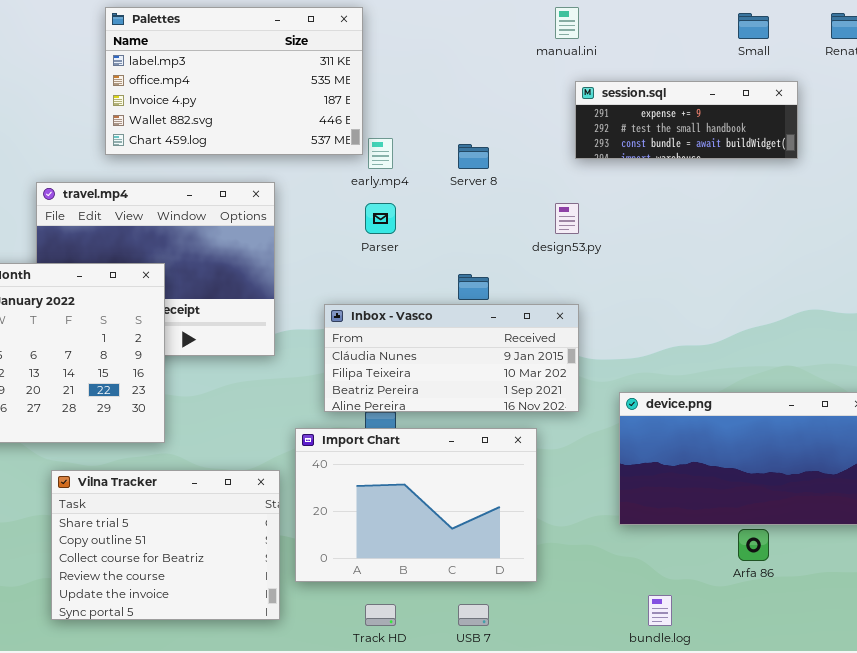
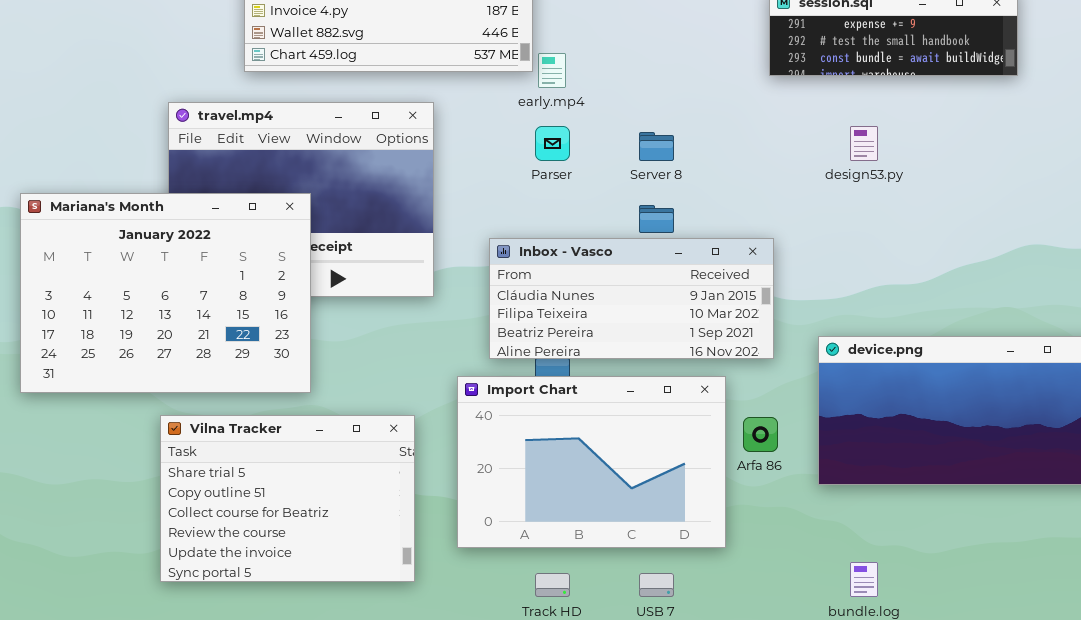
Server 8: [458,144,489,169] -> [639,132,674,161], moved
design53.py: [555,203,579,234] -> [850,126,878,161], moved
Vilna Tracker: [51,470,280,620] -> [160,415,415,582], moved
Arfa 86: [738,529,769,561] -> [743,417,778,452], moved

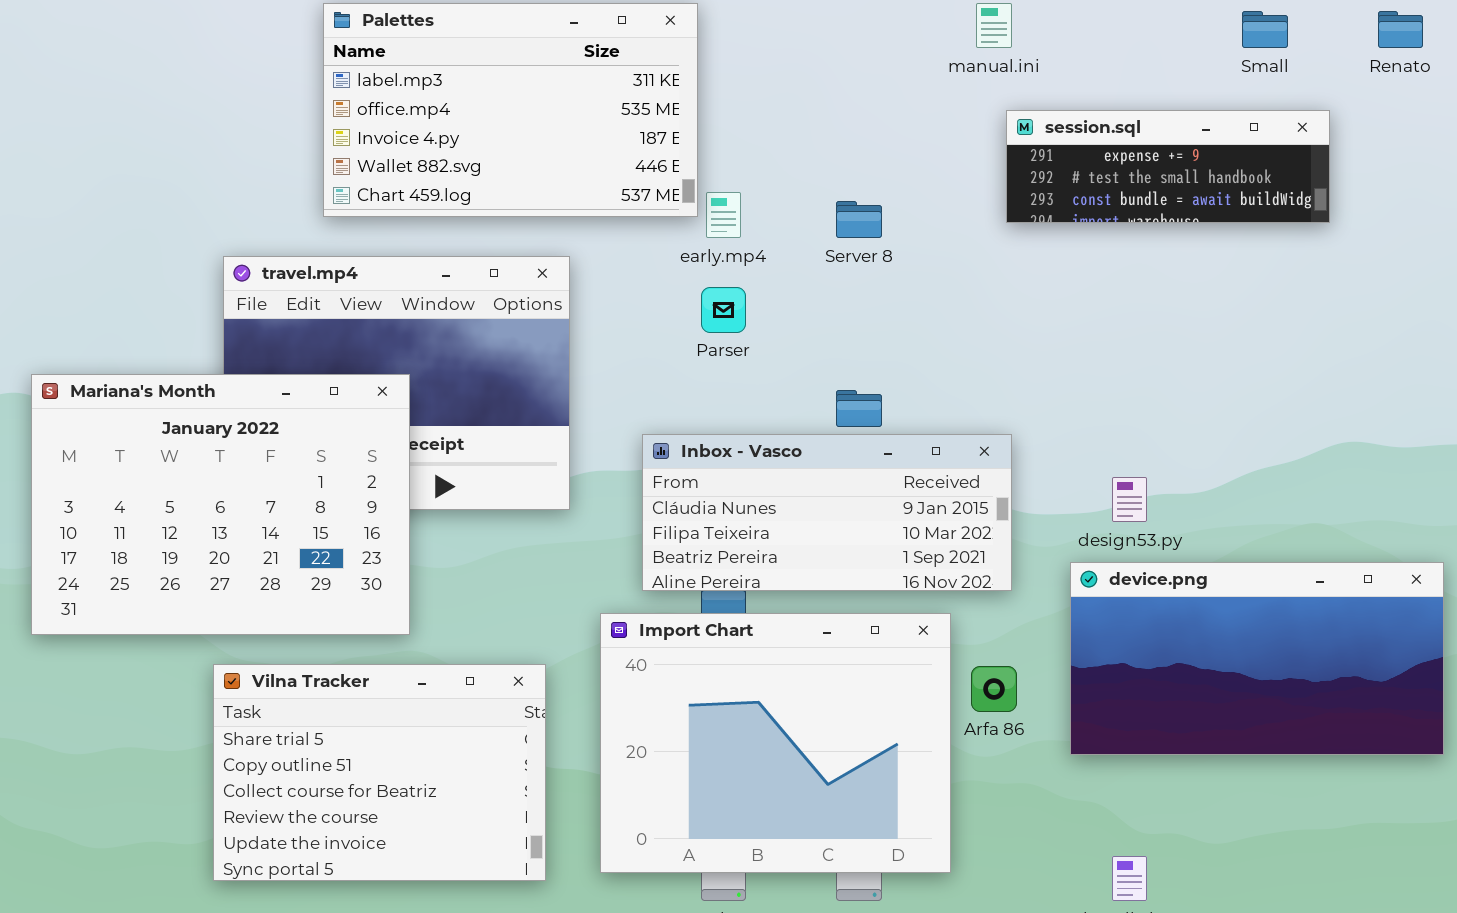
design53.py: [850,126,878,161] -> [1112,477,1147,522], moved
Server 8: [639,132,674,161] -> [836,201,882,238], moved
Import Chart: [457,376,726,548] -> [600,613,951,873], resized

